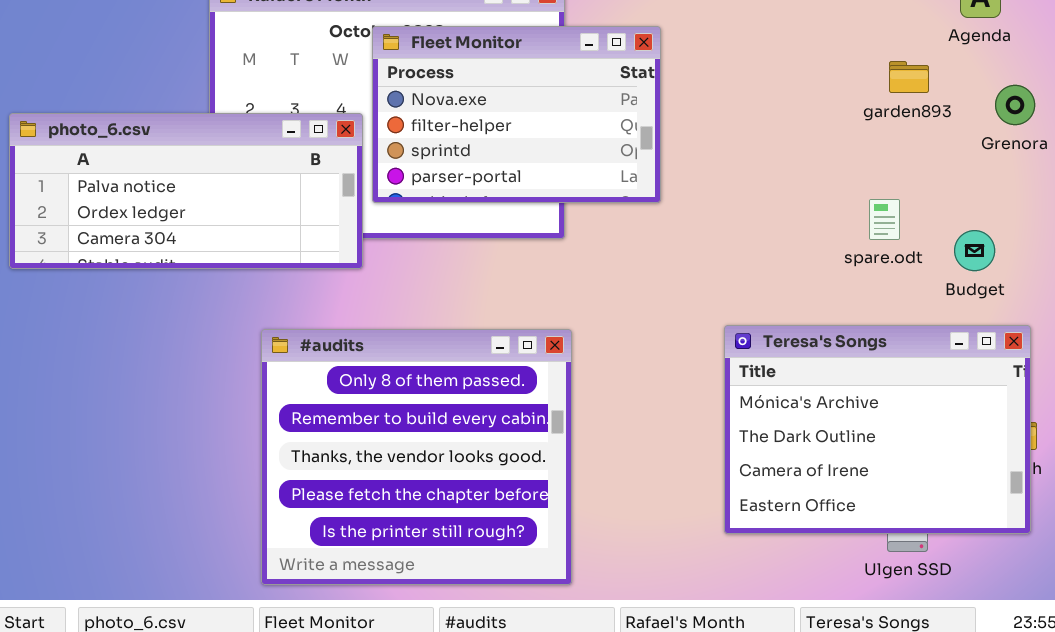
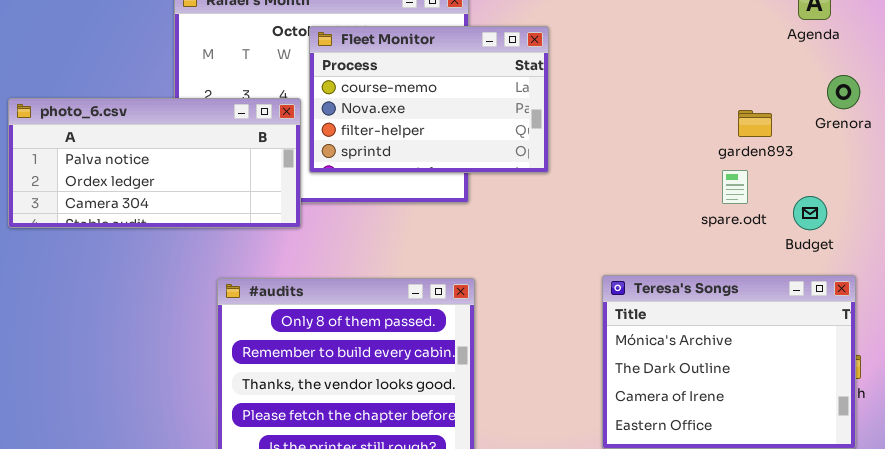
Fleet Monitor: [372,26,661,203] -> [309,26,549,173], scrolled up 1 row
garden893: [889,61,929,93] -> [738,110,772,137], moved

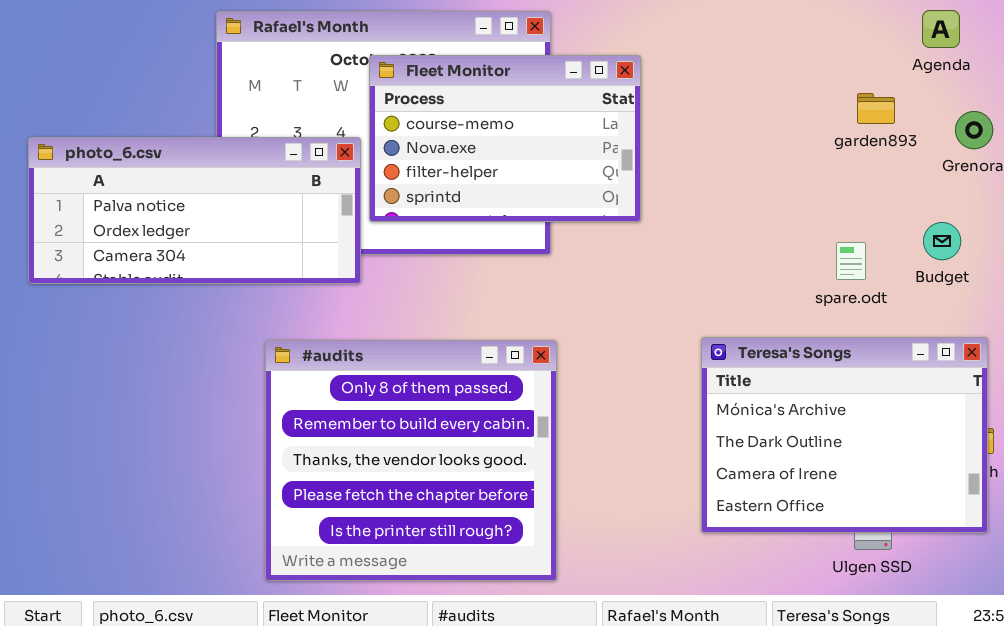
garden893: [738,110,772,137] -> [857,93,895,124], moved
spare.odt: [722,170,748,204] -> [836,242,866,280], moved
Budget: [793,196,827,230] -> [923,222,961,260], moved

